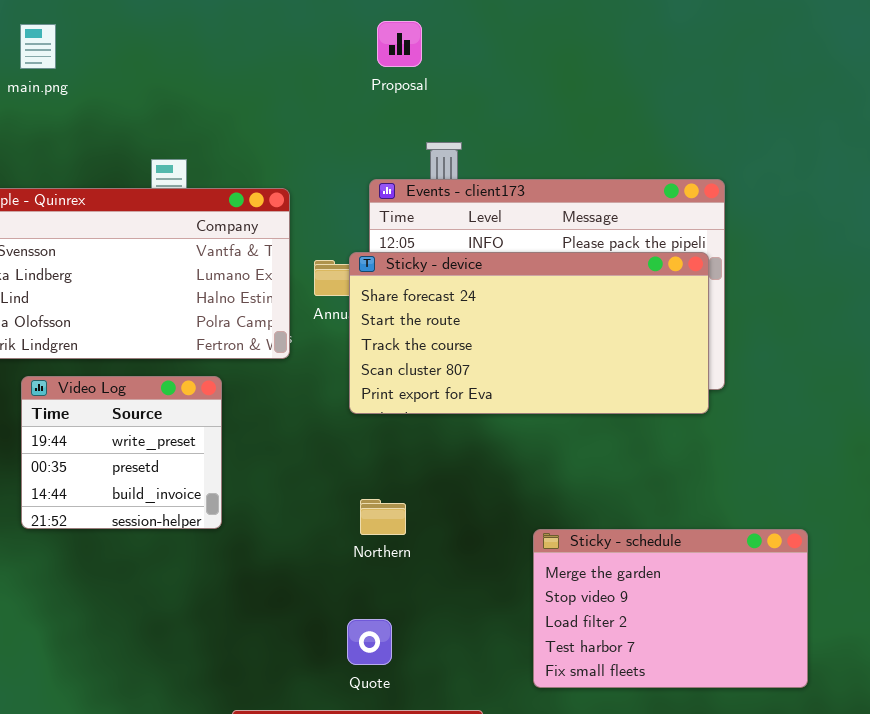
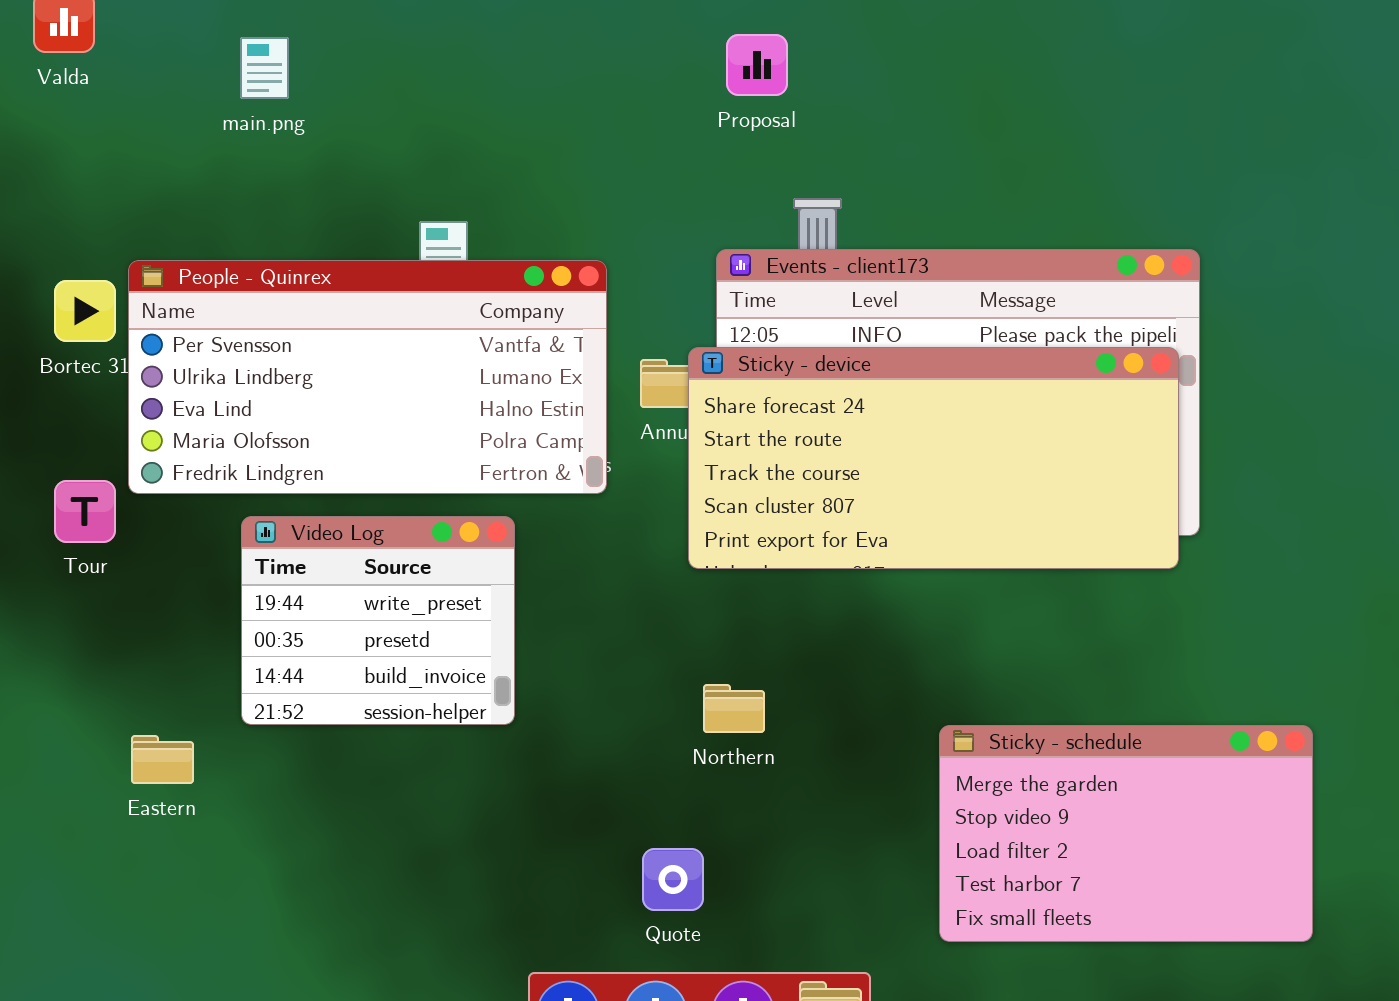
Quote: [347,619,392,665] -> [642,848,704,911], moved

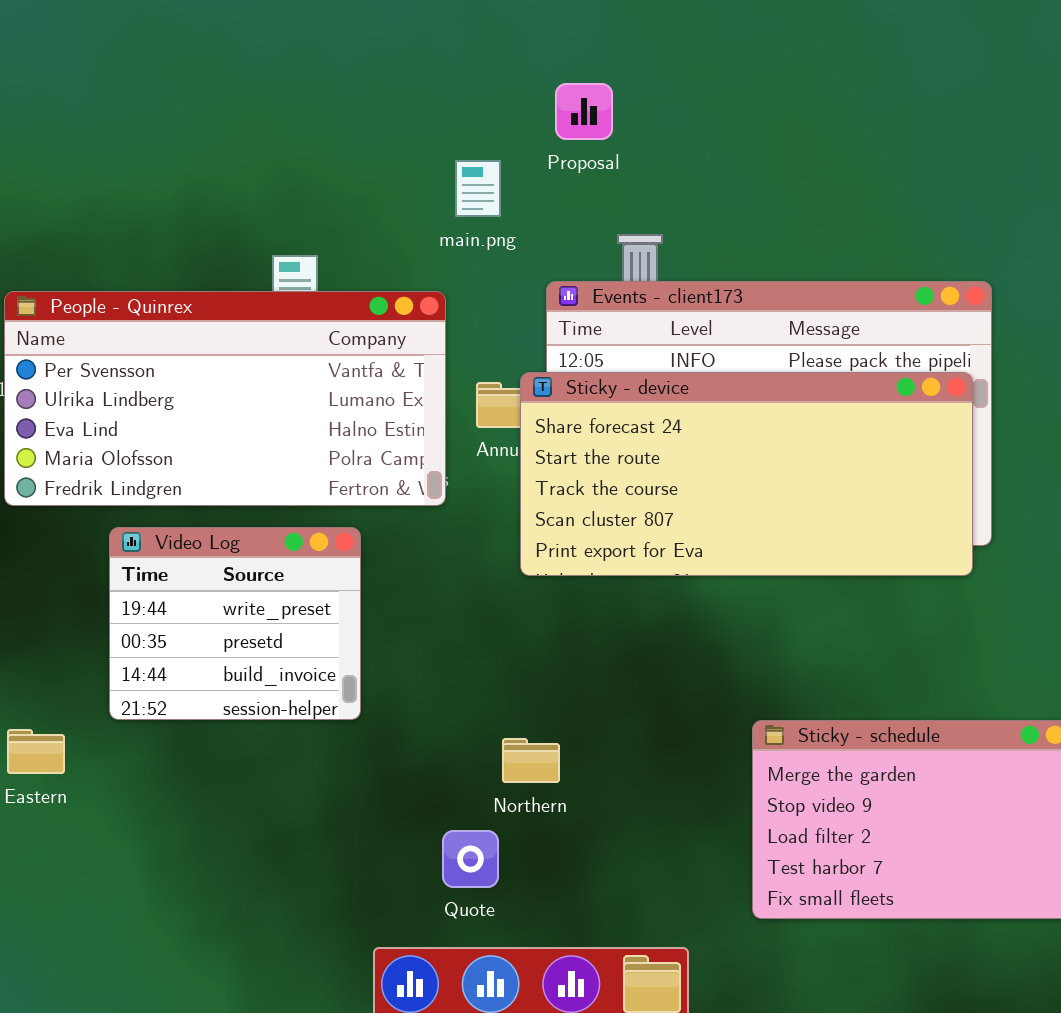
main.png: [240,37,289,99] -> [455,160,501,217], moved
Northern: [703,684,765,733] -> [502,738,560,783], moved
Quote: [642,848,704,911] -> [442,830,499,888], moved

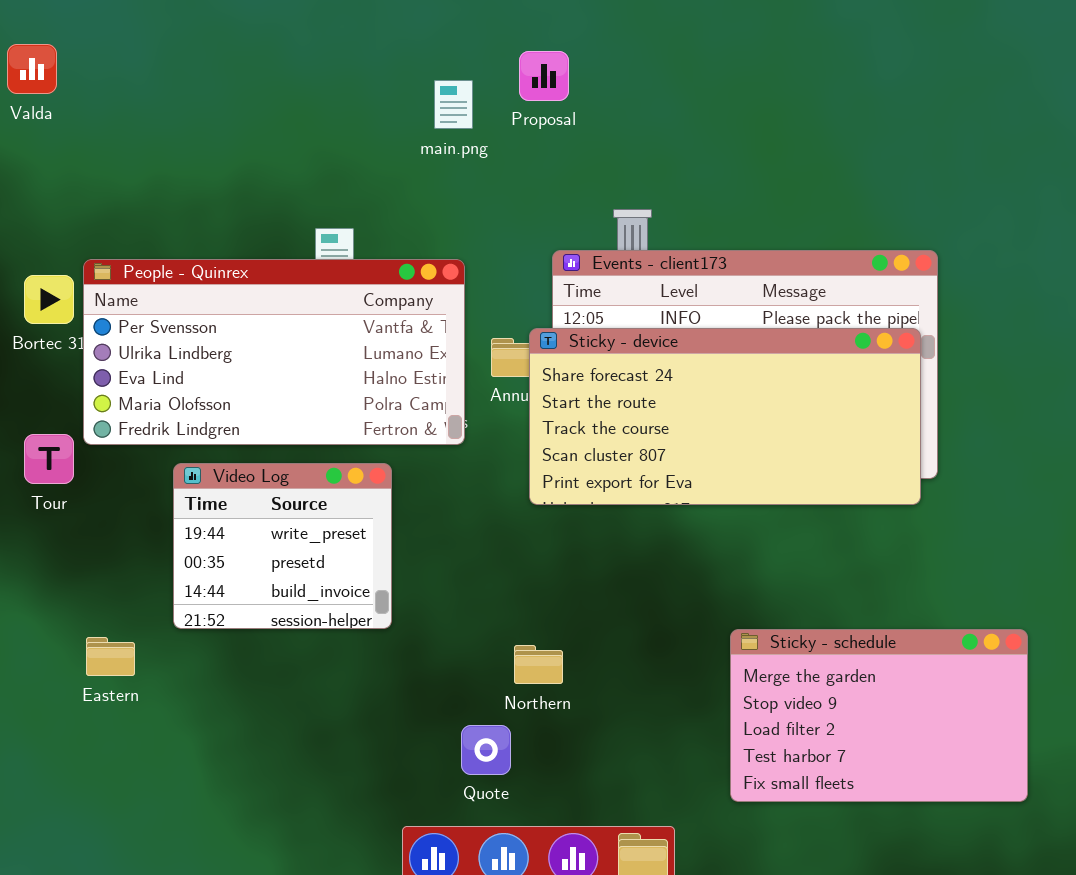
Proposal: [555,83,613,140] -> [519,51,569,101], moved
main.png: [455,160,501,217] -> [434,80,473,129], moved

